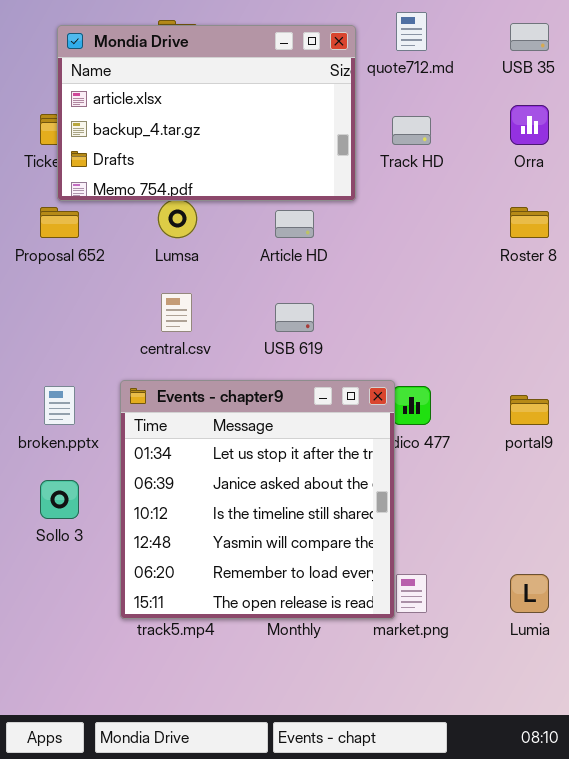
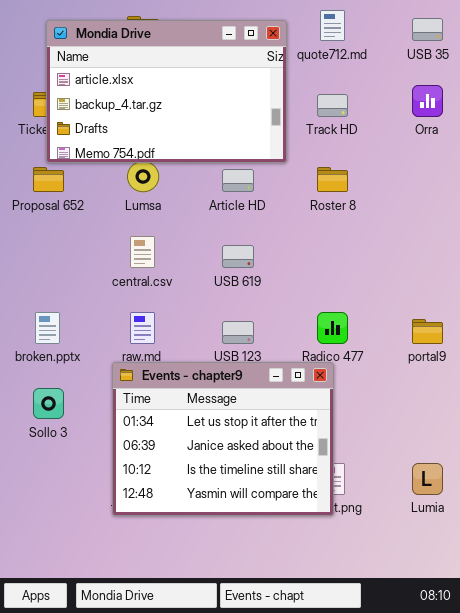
Roster 8: [510,207,549,238] -> [317,167,348,192], moved
Events - chapter9: [120,380,395,619] -> [112,362,334,516], moved, resized

